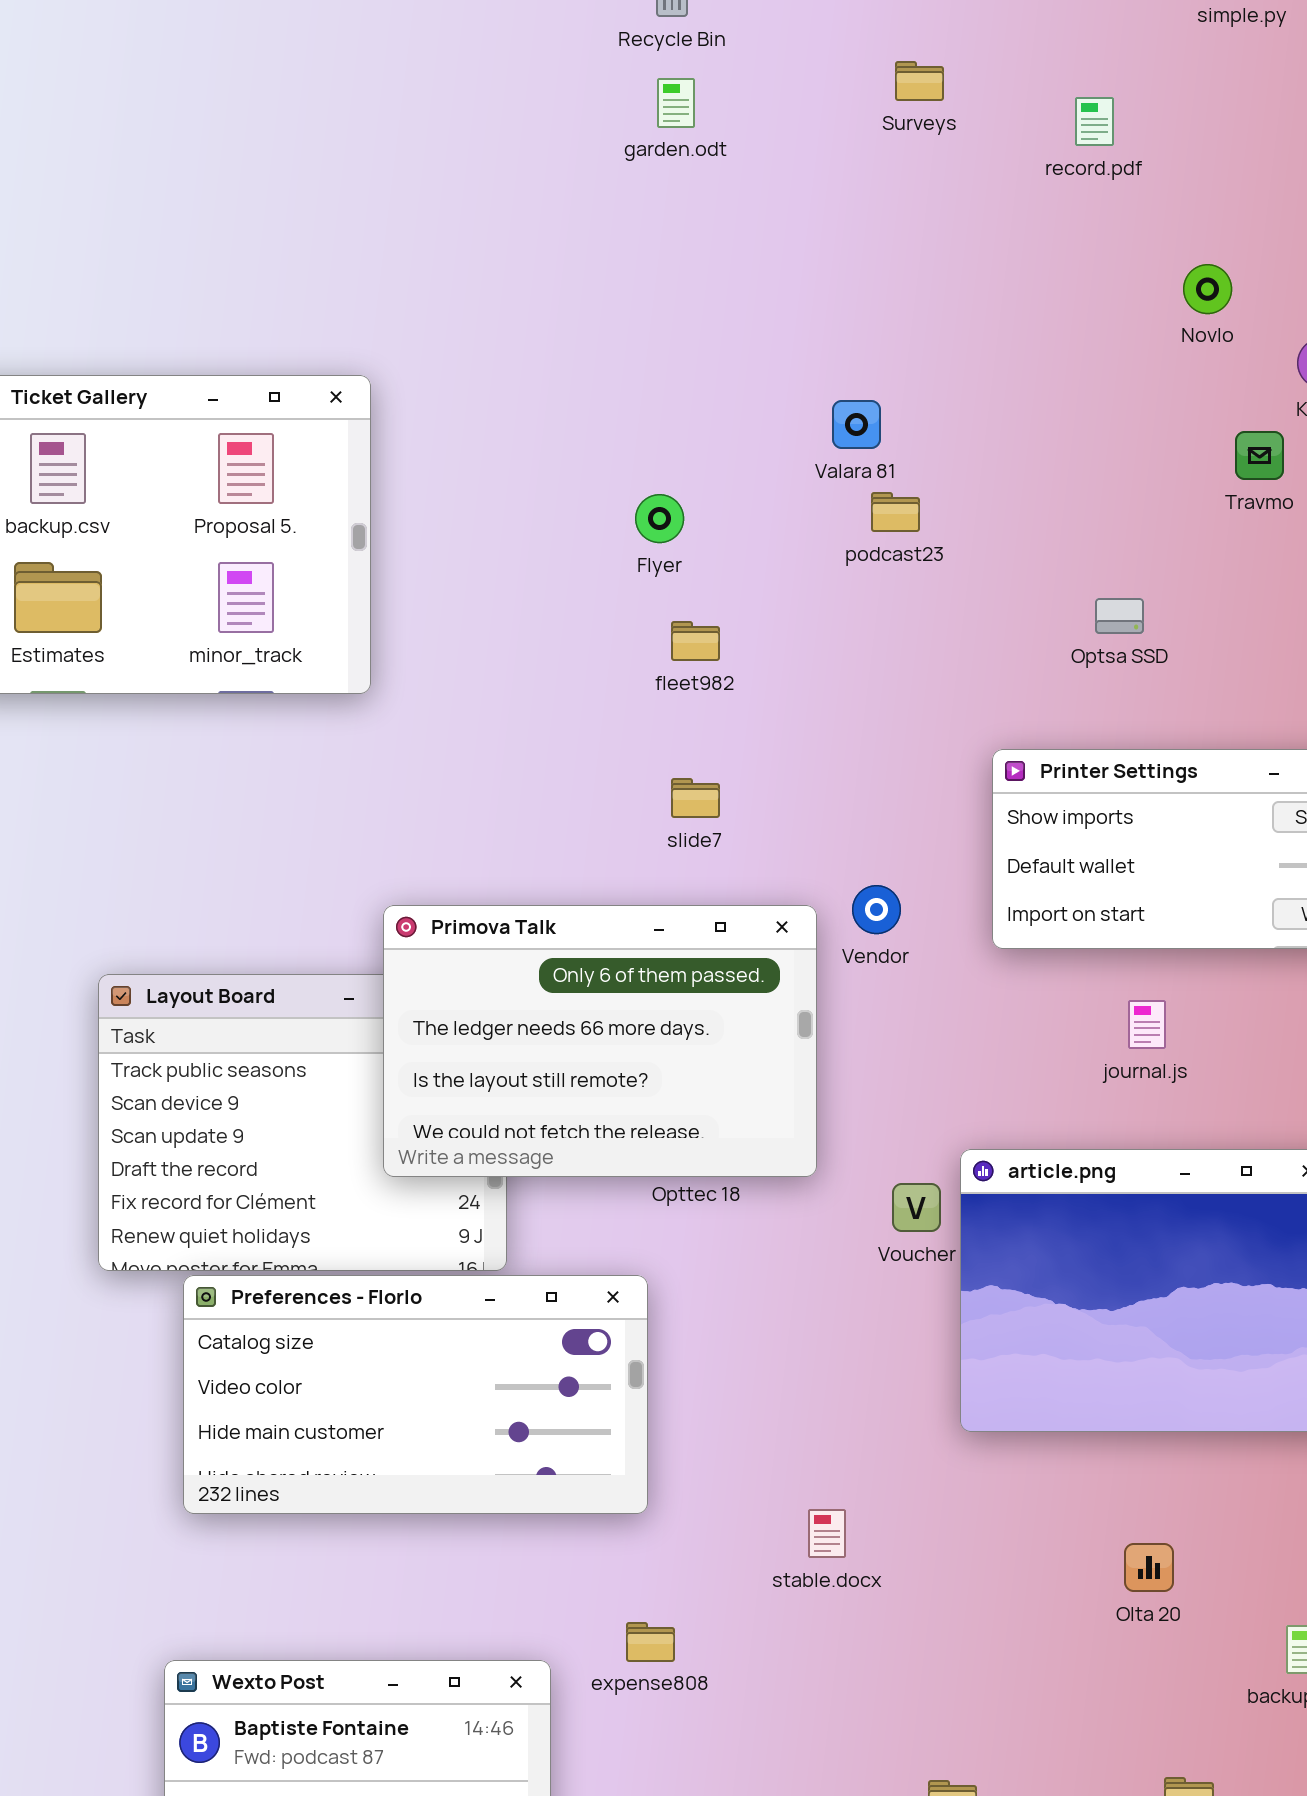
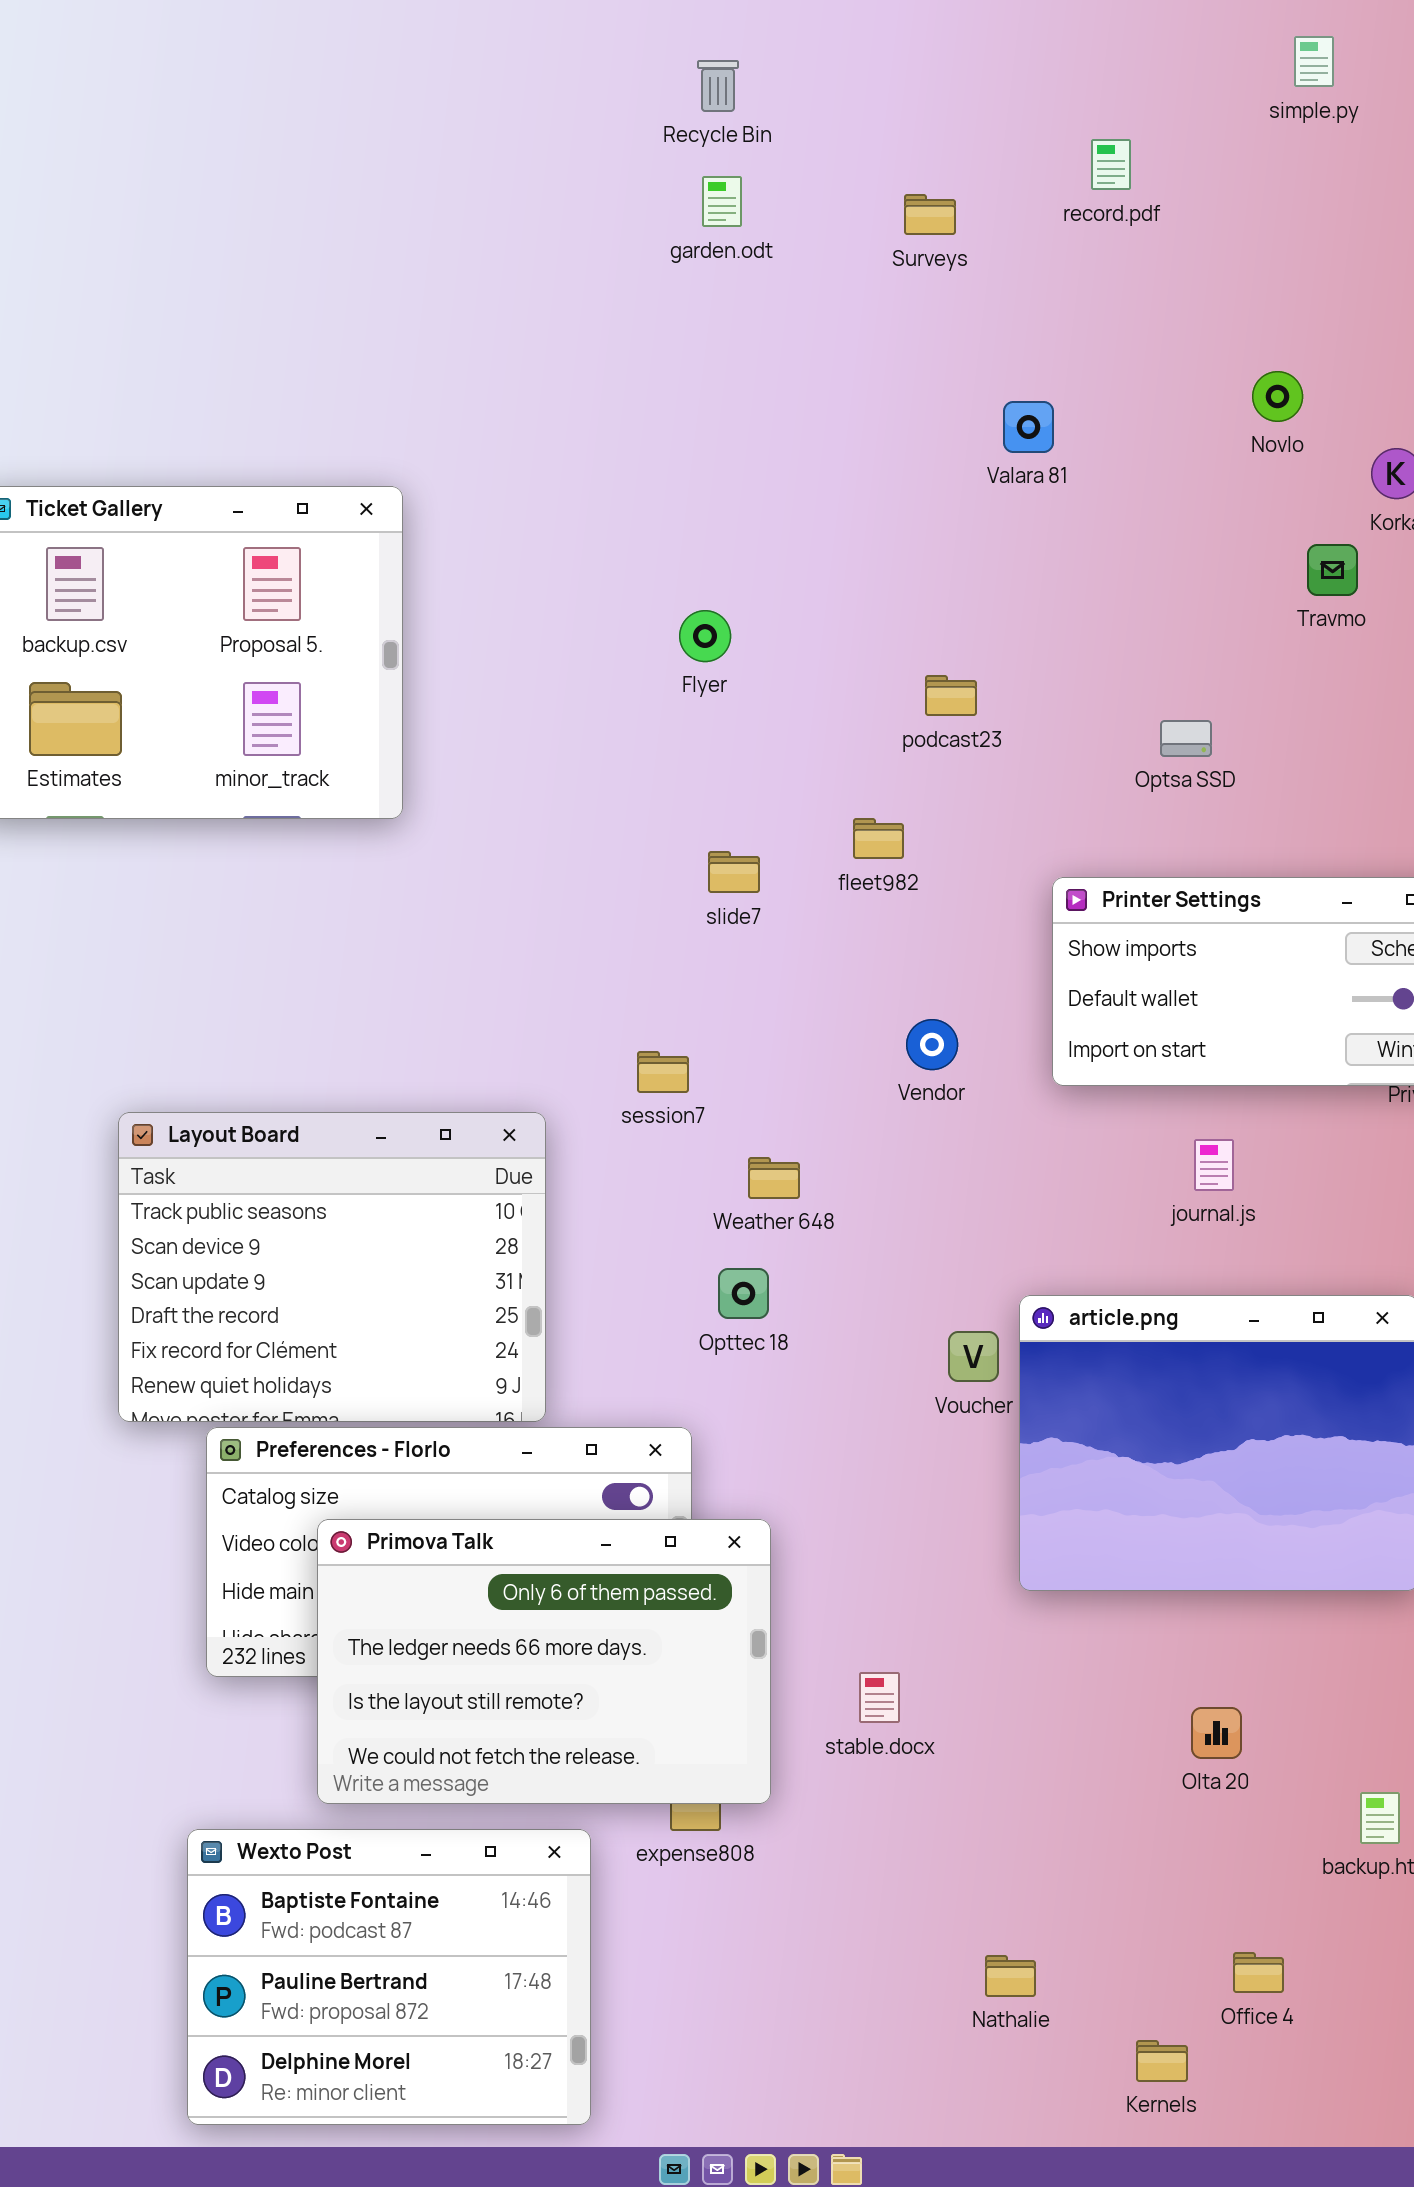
Surveys: [895,61,944,101] -> [904,194,956,235], moved
record.pdf: [1075,97,1114,146] -> [1091,139,1131,190], moved
Valara 81: [832,400,881,449] -> [1003,401,1054,453], moved
podcast23: [871,492,920,532] -> [925,675,977,716], moved
fleet982: [671,621,720,661] -> [853,818,904,859], moved
slide7: [671,778,720,818] -> [708,851,760,893], moved
Primova Talk: [383,905,817,1177] -> [317,1519,771,1804], moved

